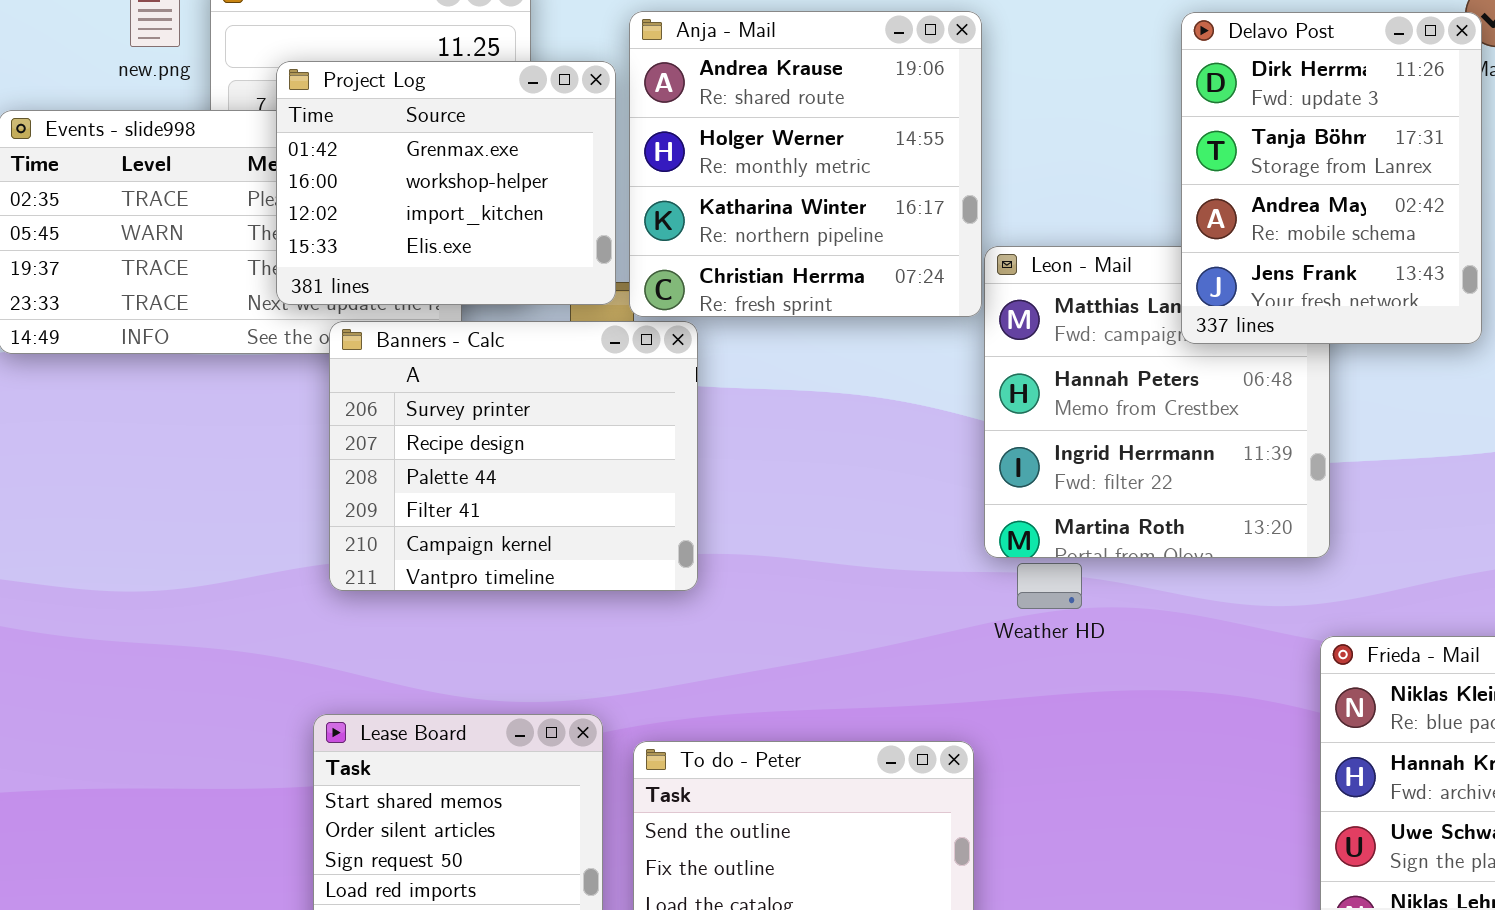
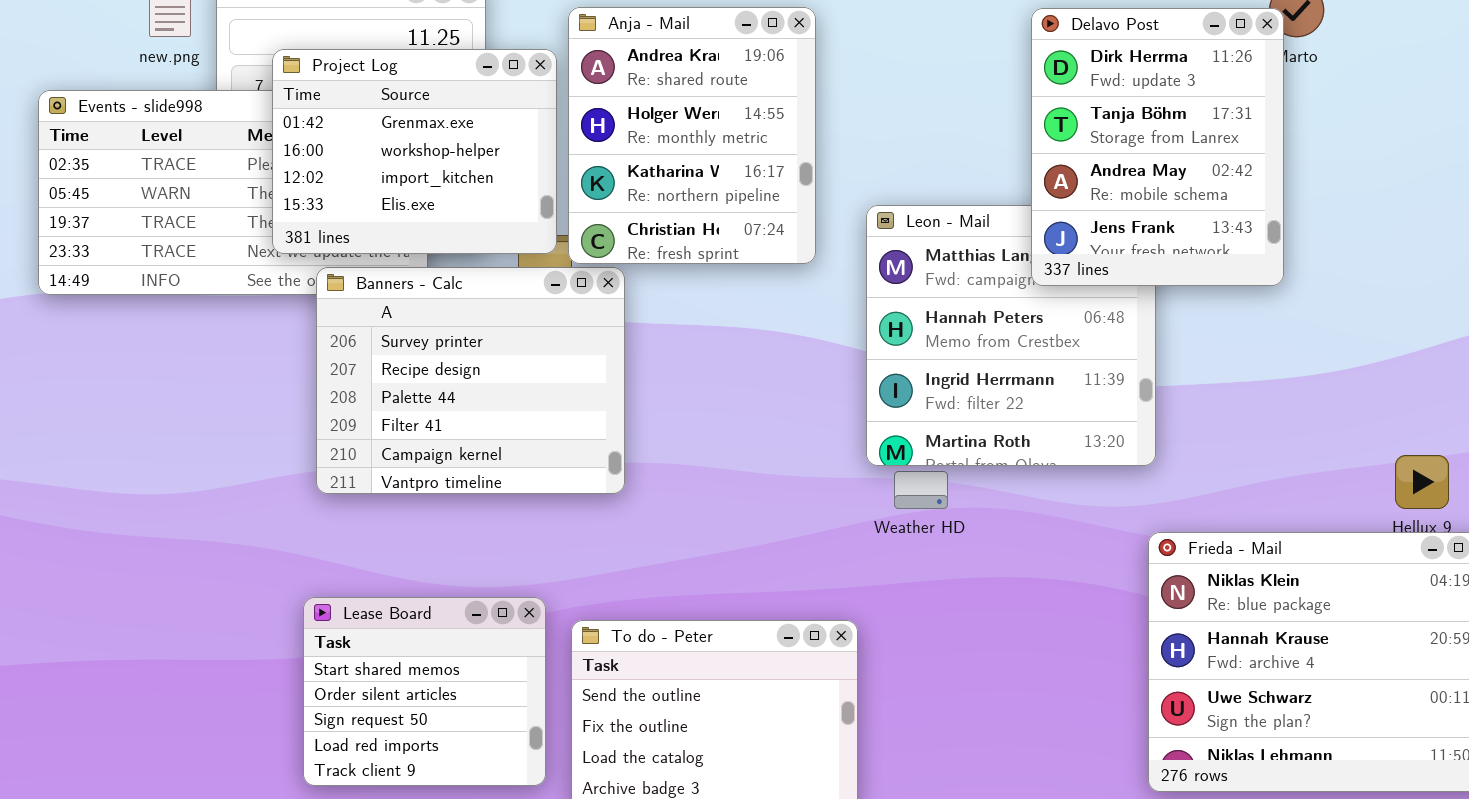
Anja - Mail: [629,11,982,317] -> [568,7,816,264], resized

